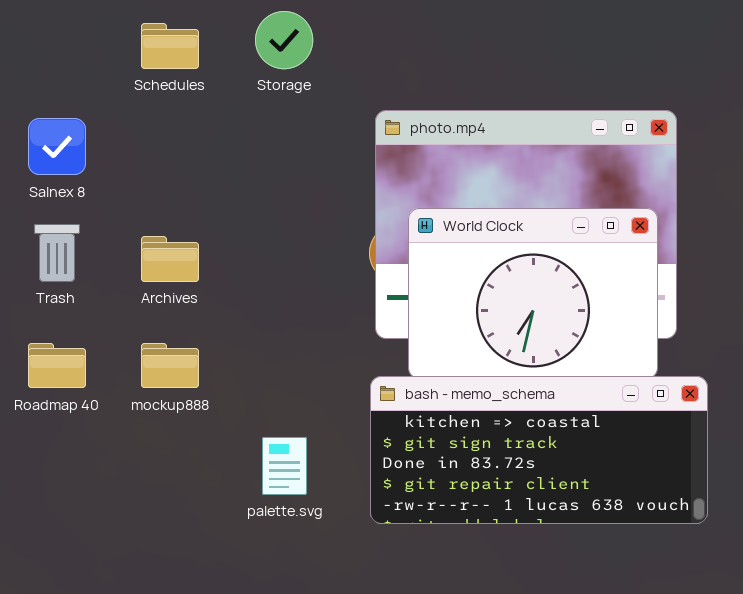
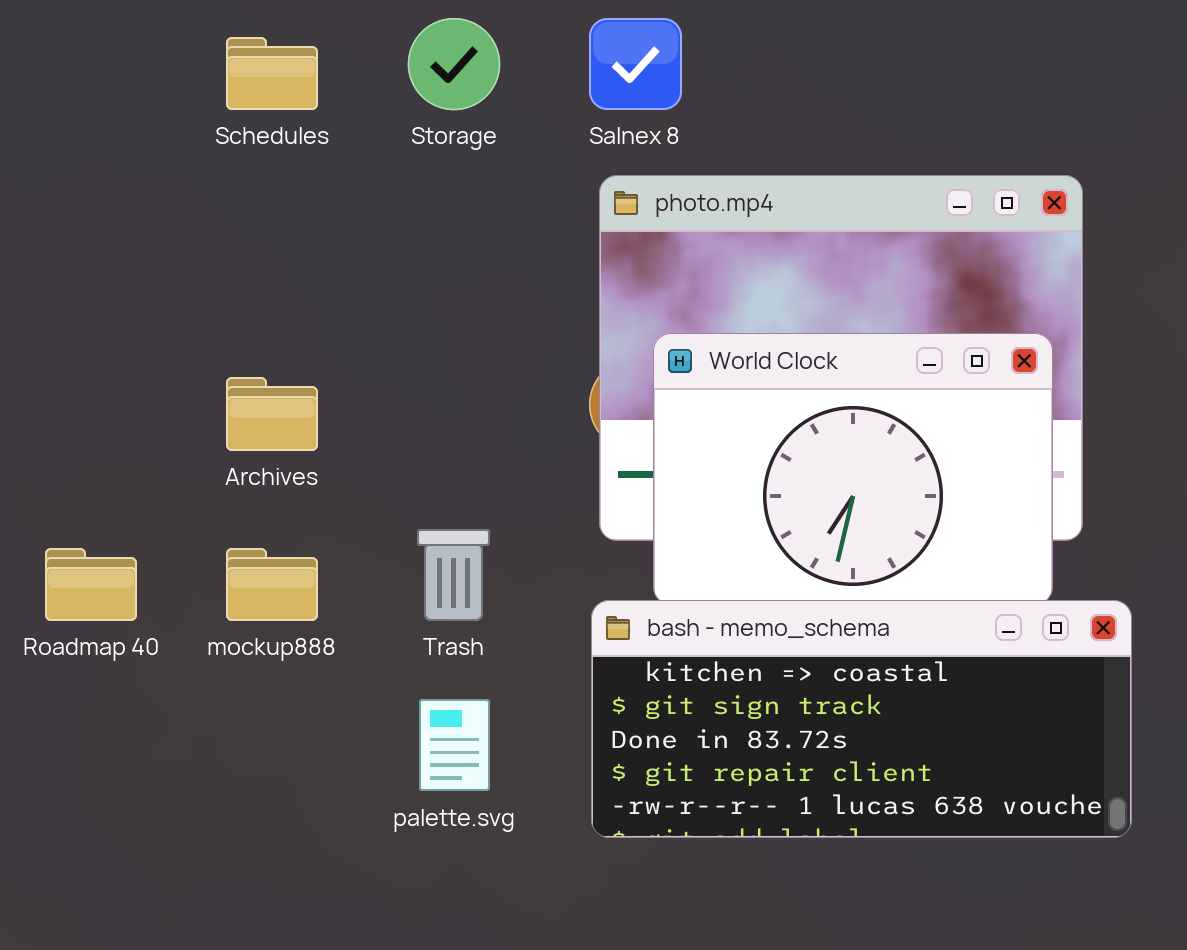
Salnex 8: [28,118,86,175] -> [589,18,682,110], moved
Trash: [34,224,80,282] -> [417,529,490,621], moved

